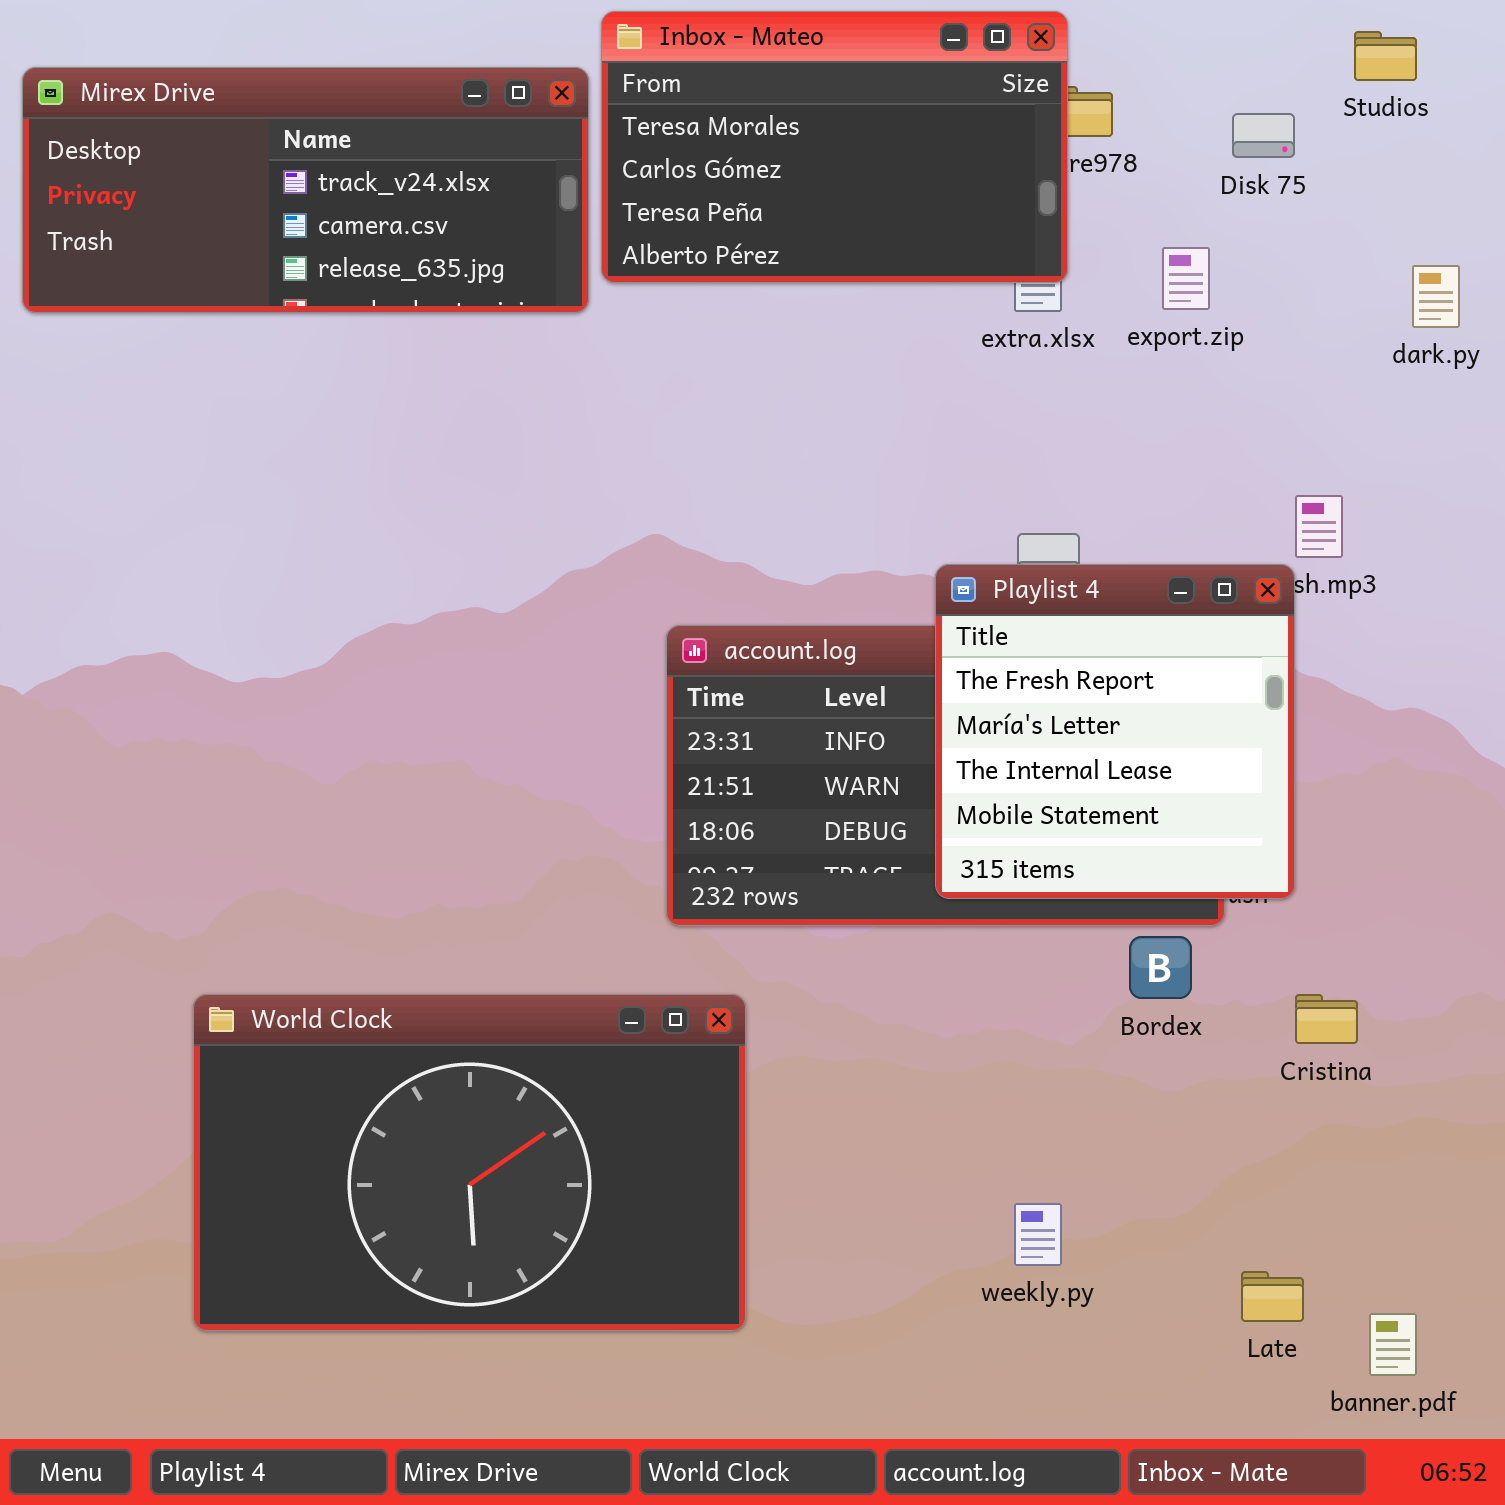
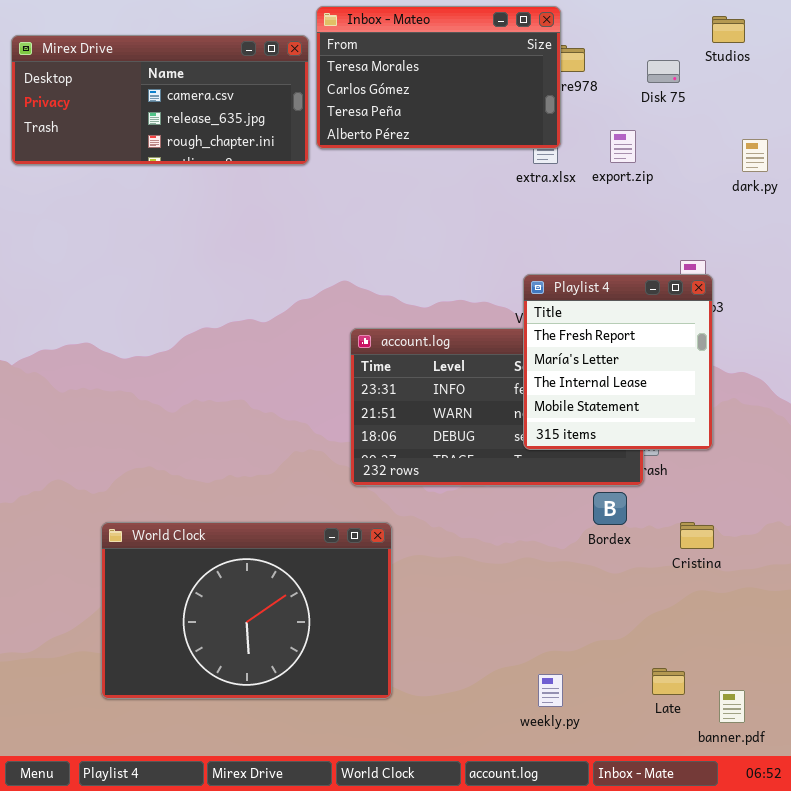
Mirex Drive: [22,67,589,313] -> [11,35,309,165], scrolled down 1 row
Playlist 4: [935,564,1295,899] -> [523,274,713,450], moved
weekly.py: [1014,1203,1062,1266] -> [538,674,563,707], moved

